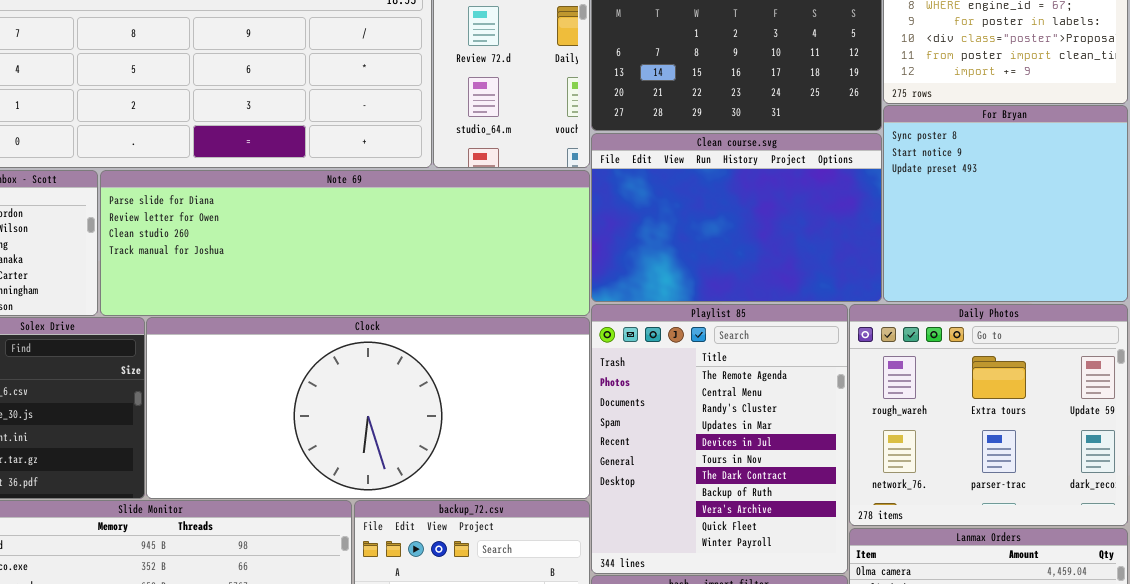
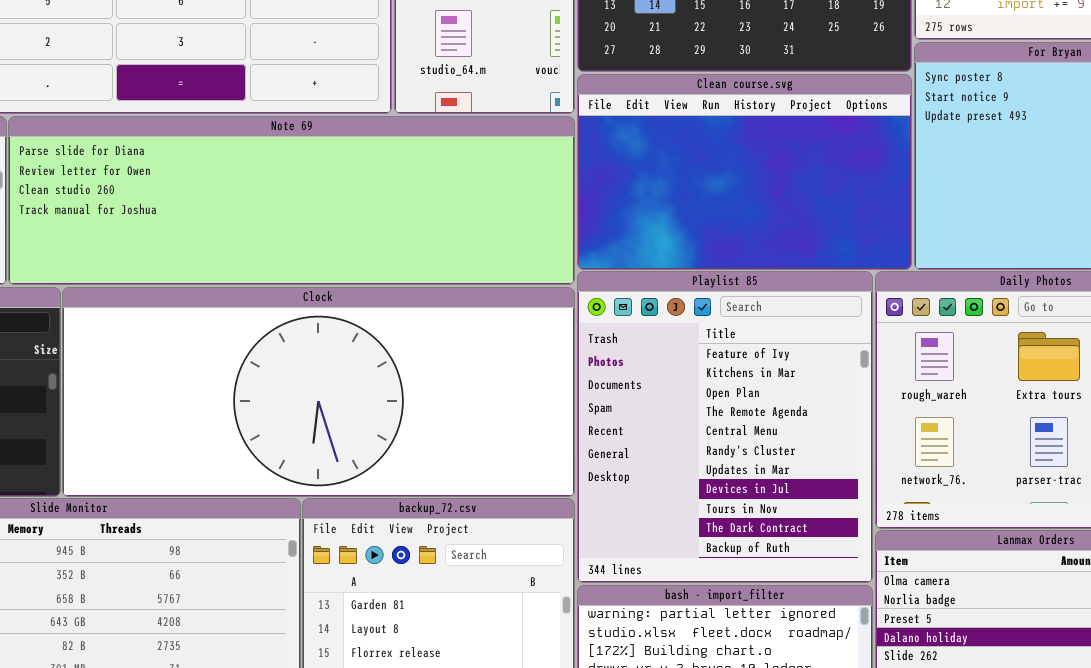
Playlist 85: [591,304,848,574] -> [577,271,873,583], scrolled up 3 rows

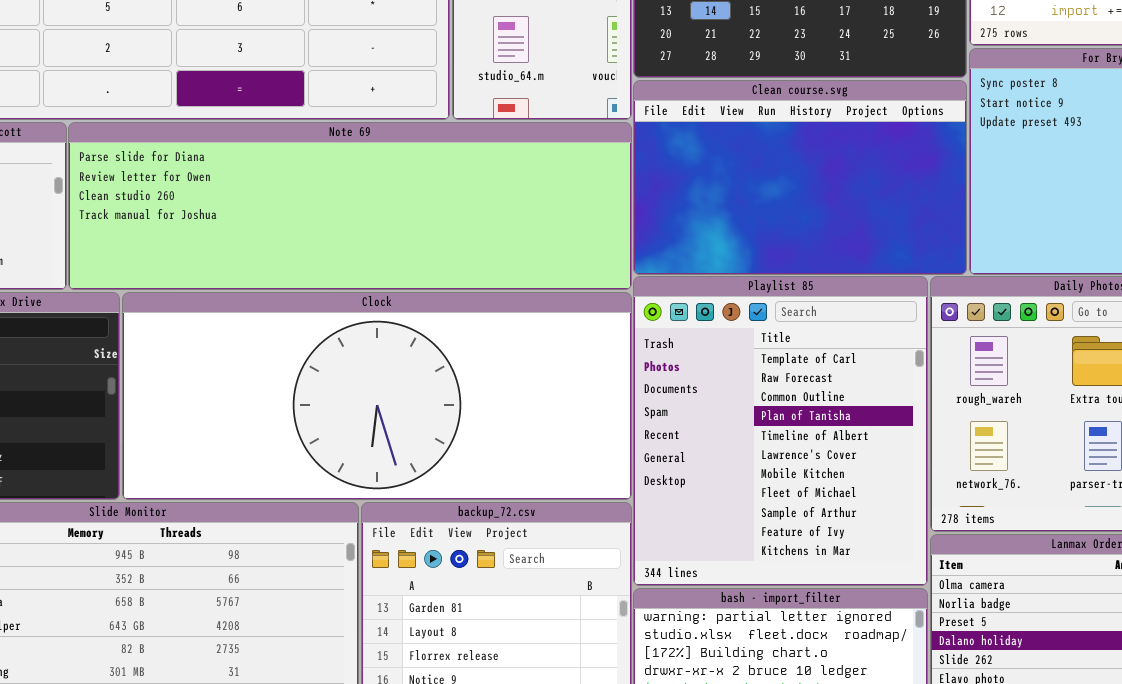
Playlist 85: [577,271,873,583] -> [633,276,928,586], scrolled up 9 rows

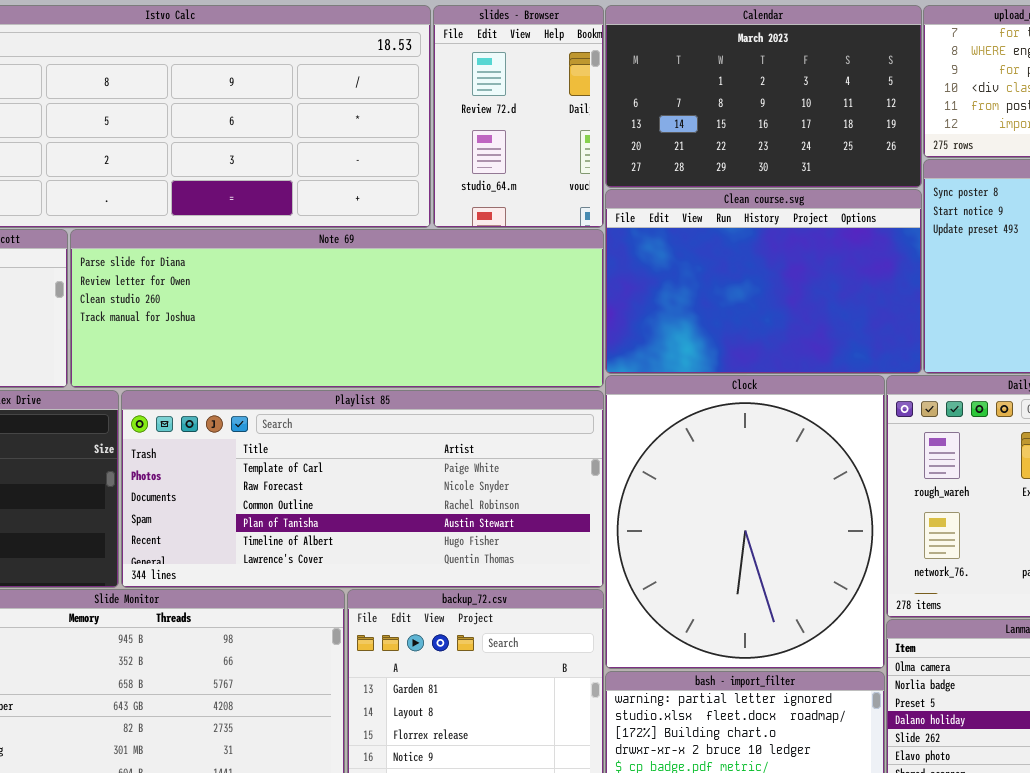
Playlist 85: [633,276,928,586] -> [121,390,604,588], moved, resized
Clock: [122,292,632,500] -> [605,375,885,669], moved, resized

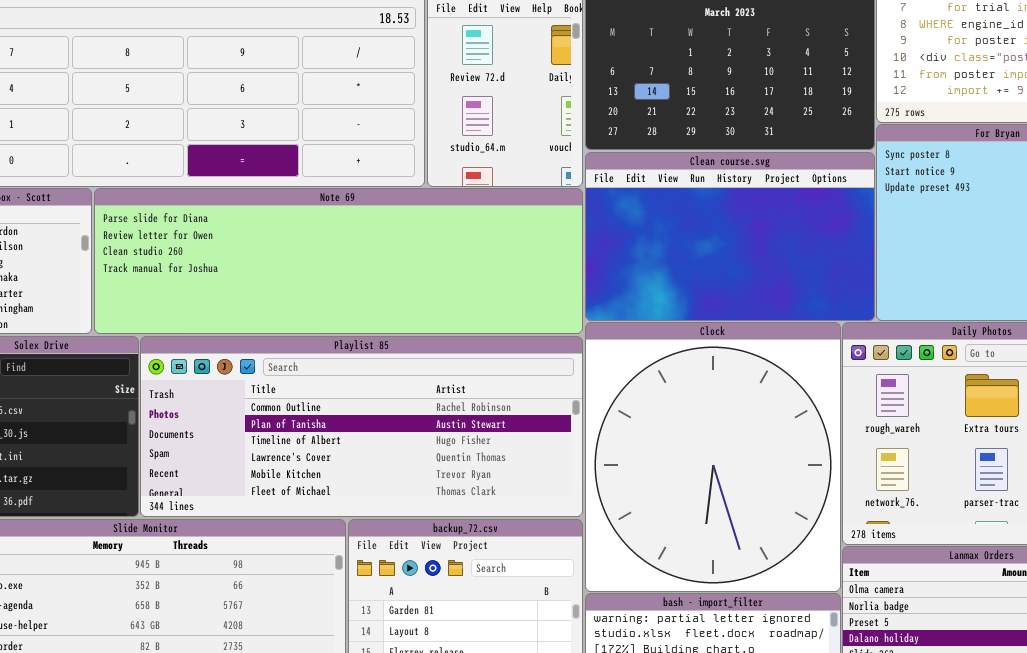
Playlist 85: [121,390,604,588] -> [140,336,583,517], scrolled down 2 rows

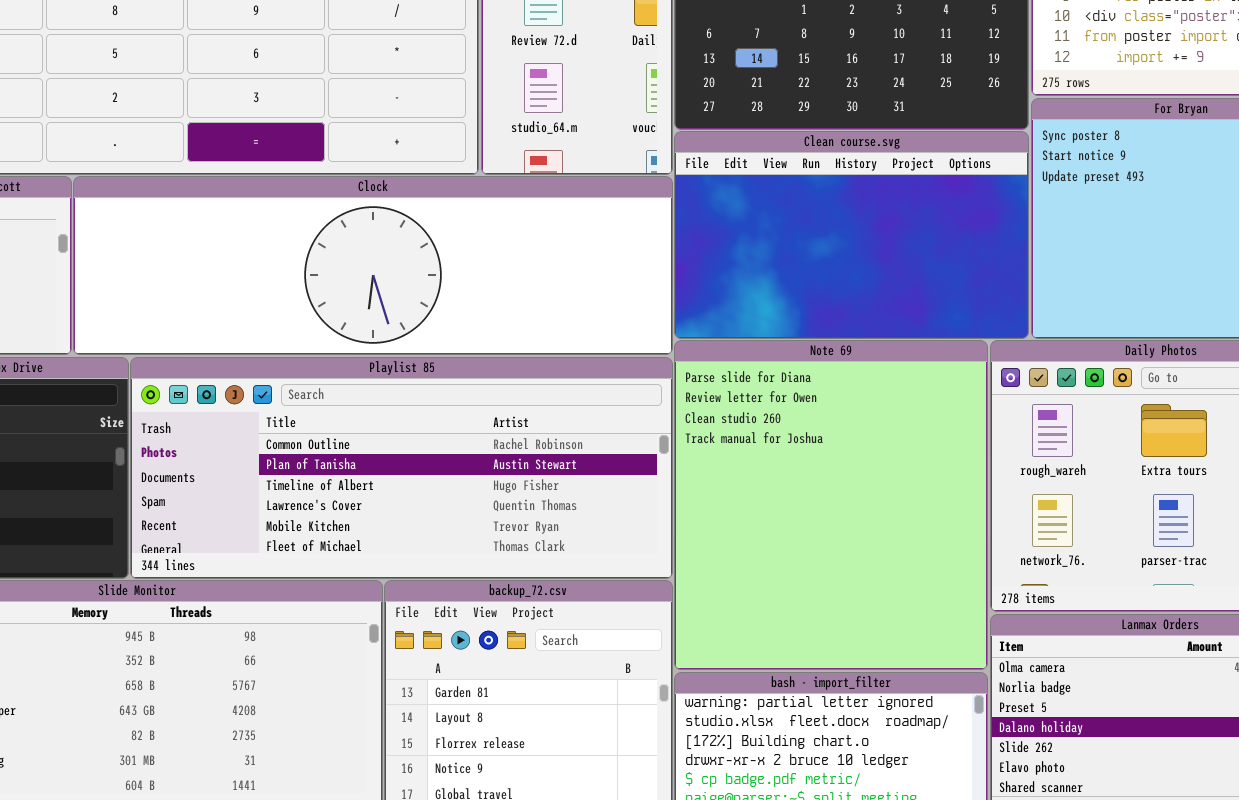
Note 69: [94,188,583,334] -> [674,340,988,670], moved, resized
Clock: [585,322,841,592] -> [73,176,673,355], moved, resized

